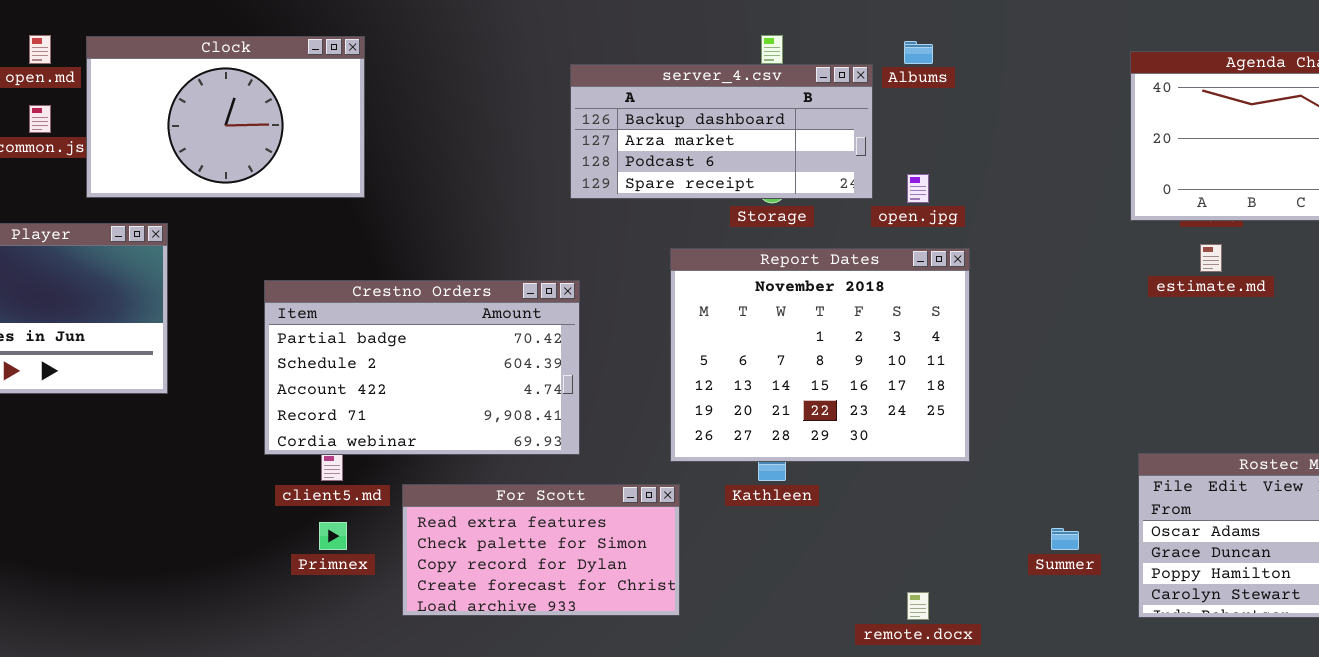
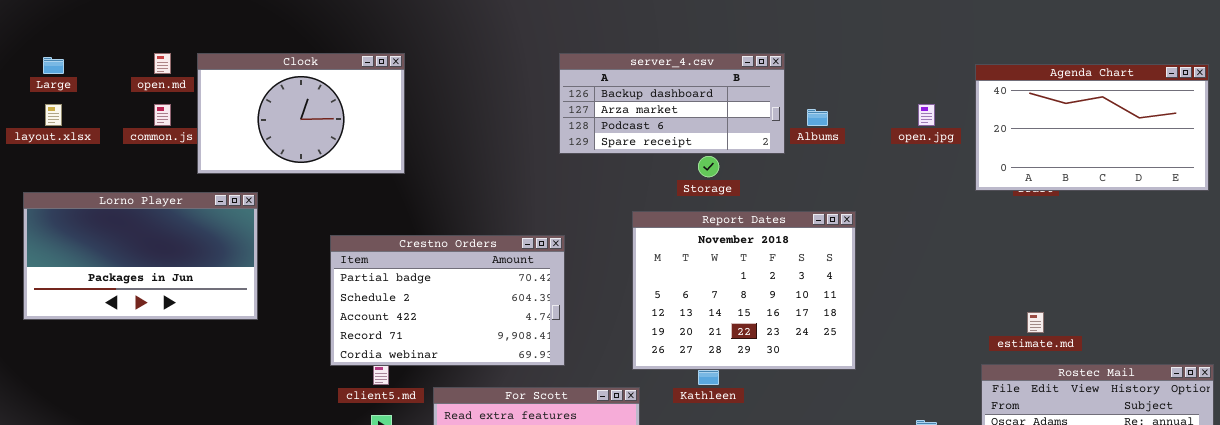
Albums: [904,41,933,64] -> [807,109,828,126], moved
server_4.csv: [570,64,873,199] -> [559,53,785,154], moved
open.jpg: [907,174,929,203] -> [918,104,935,126], moved
estimate.md: [1200,244,1222,272] -> [1027,312,1044,333], moved

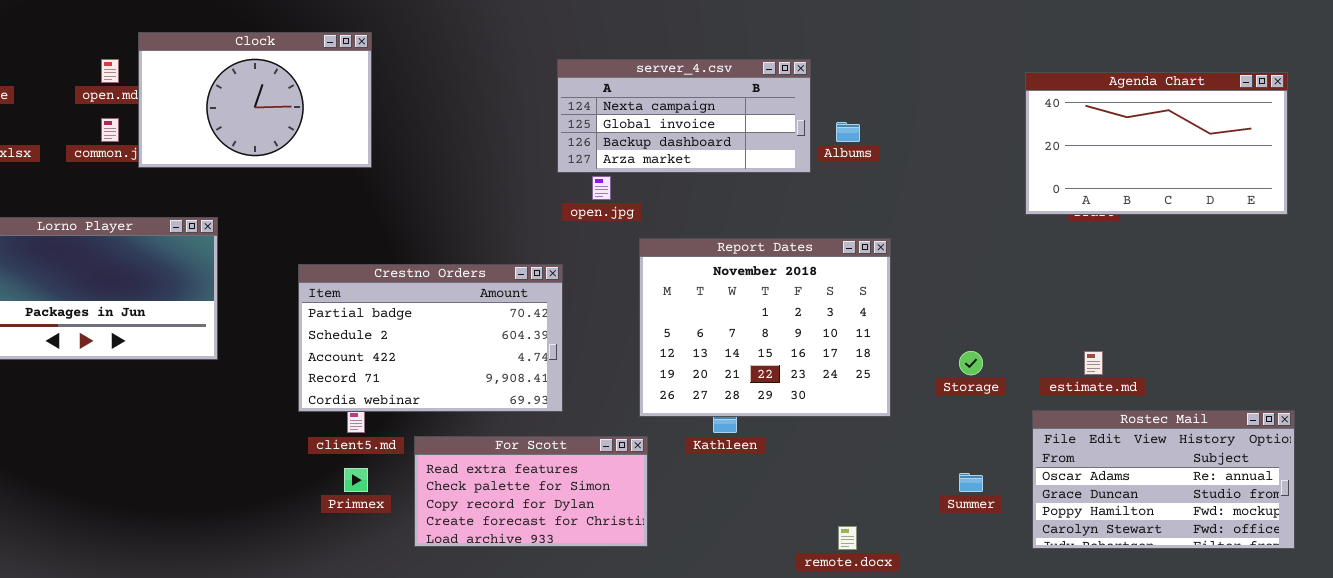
server_4.csv: [559,53,785,154] -> [557,59,811,173], scrolled up 2 rows
Clock: [197,53,405,174] -> [138,32,372,168], moved
open.jpg: [918,104,935,126] -> [592,176,611,200], moved
Storage: [698,156,719,177] -> [959,351,983,375], moved

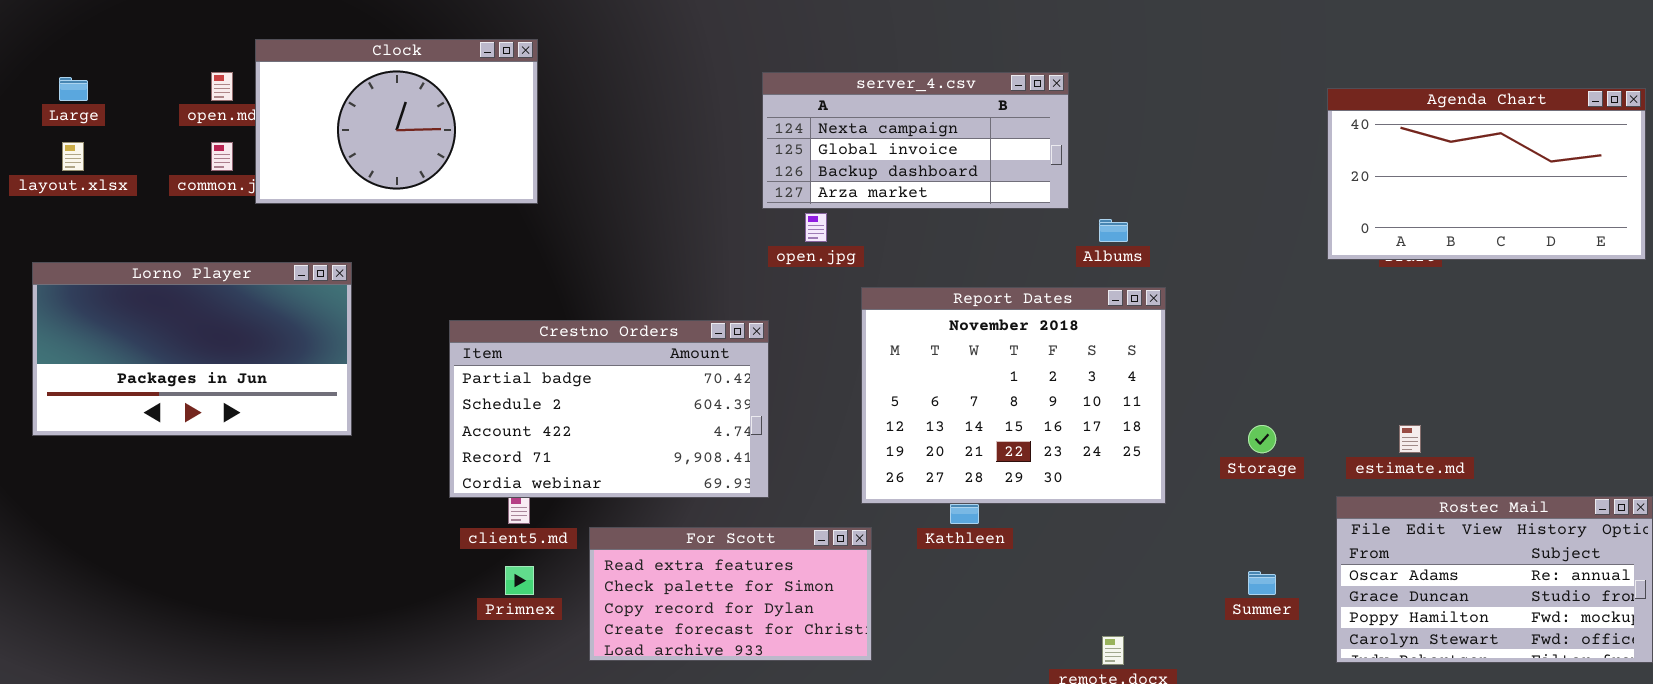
Albums: [836,122,860,142] -> [1099,219,1128,242], moved

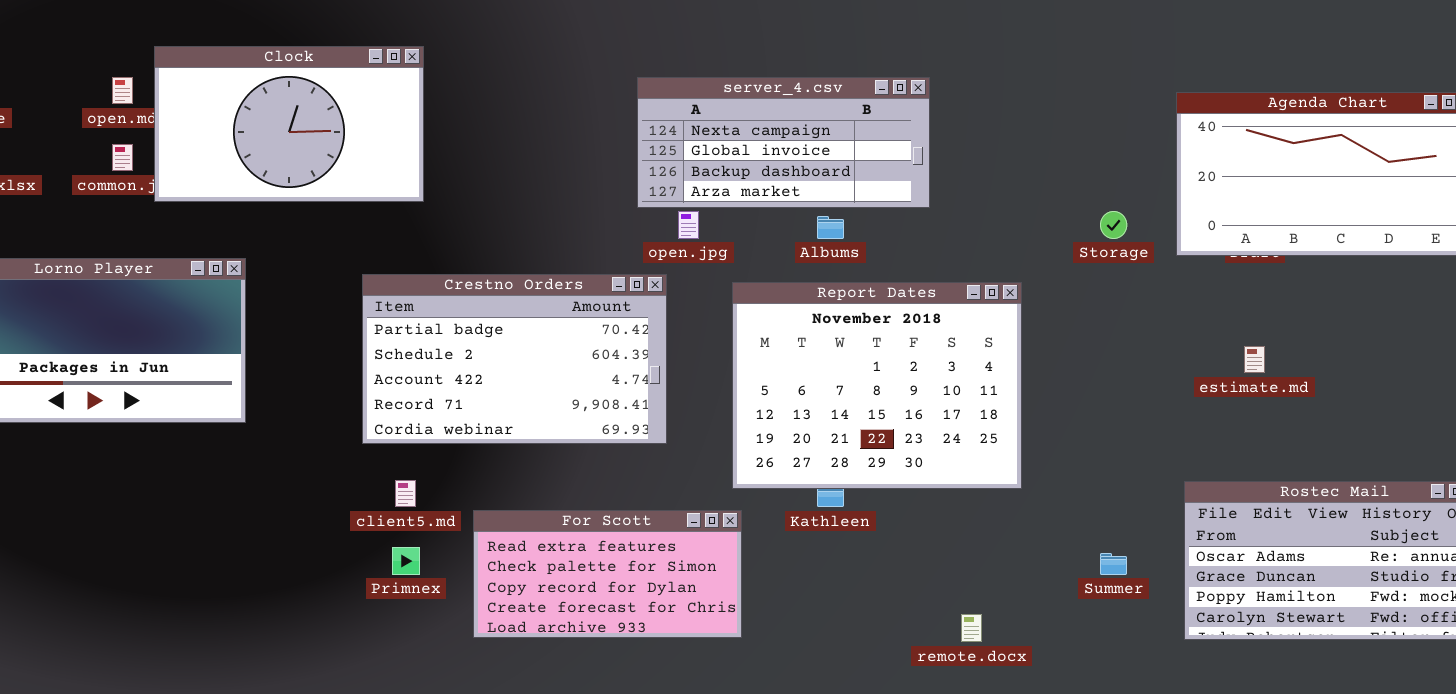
Albums: [1099,219,1128,242] -> [817,216,844,239], moved
Crestno Orders: [449,320,769,498] -> [362,274,667,444], moved
Storage: [1248,425,1276,453] -> [1100,211,1127,239], moved
estimate.md: [1399,425,1421,453] -> [1244,346,1265,373], moved

